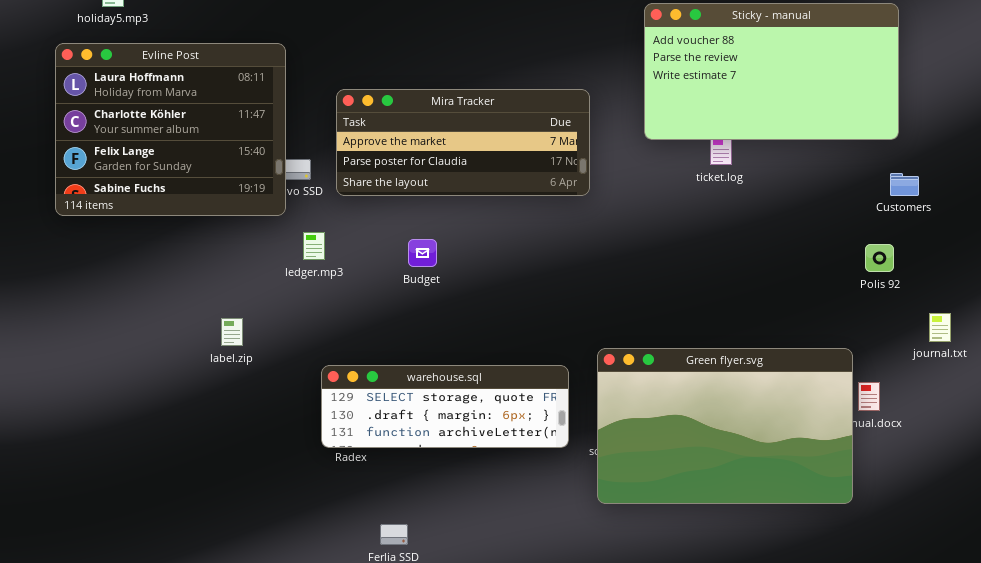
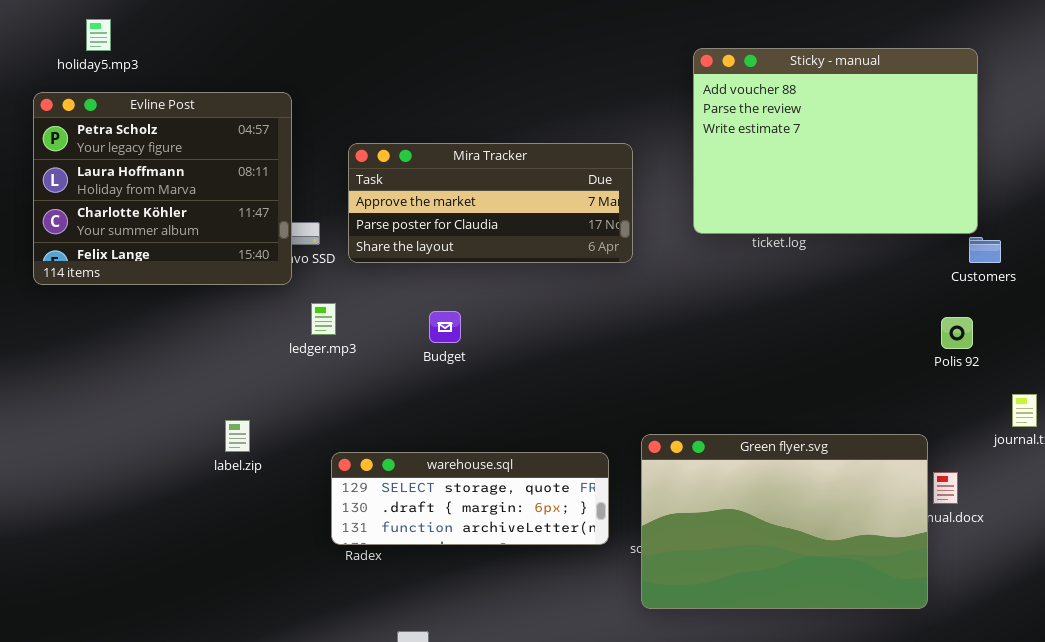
Sticky - manual: [644,3,899,140] -> [693,48,978,234], resized
Evline Post: [55,43,286,216] -> [33,92,292,285], scrolled up 1 row
label.zip: [221,318,243,346] -> [225,420,250,452], moved

